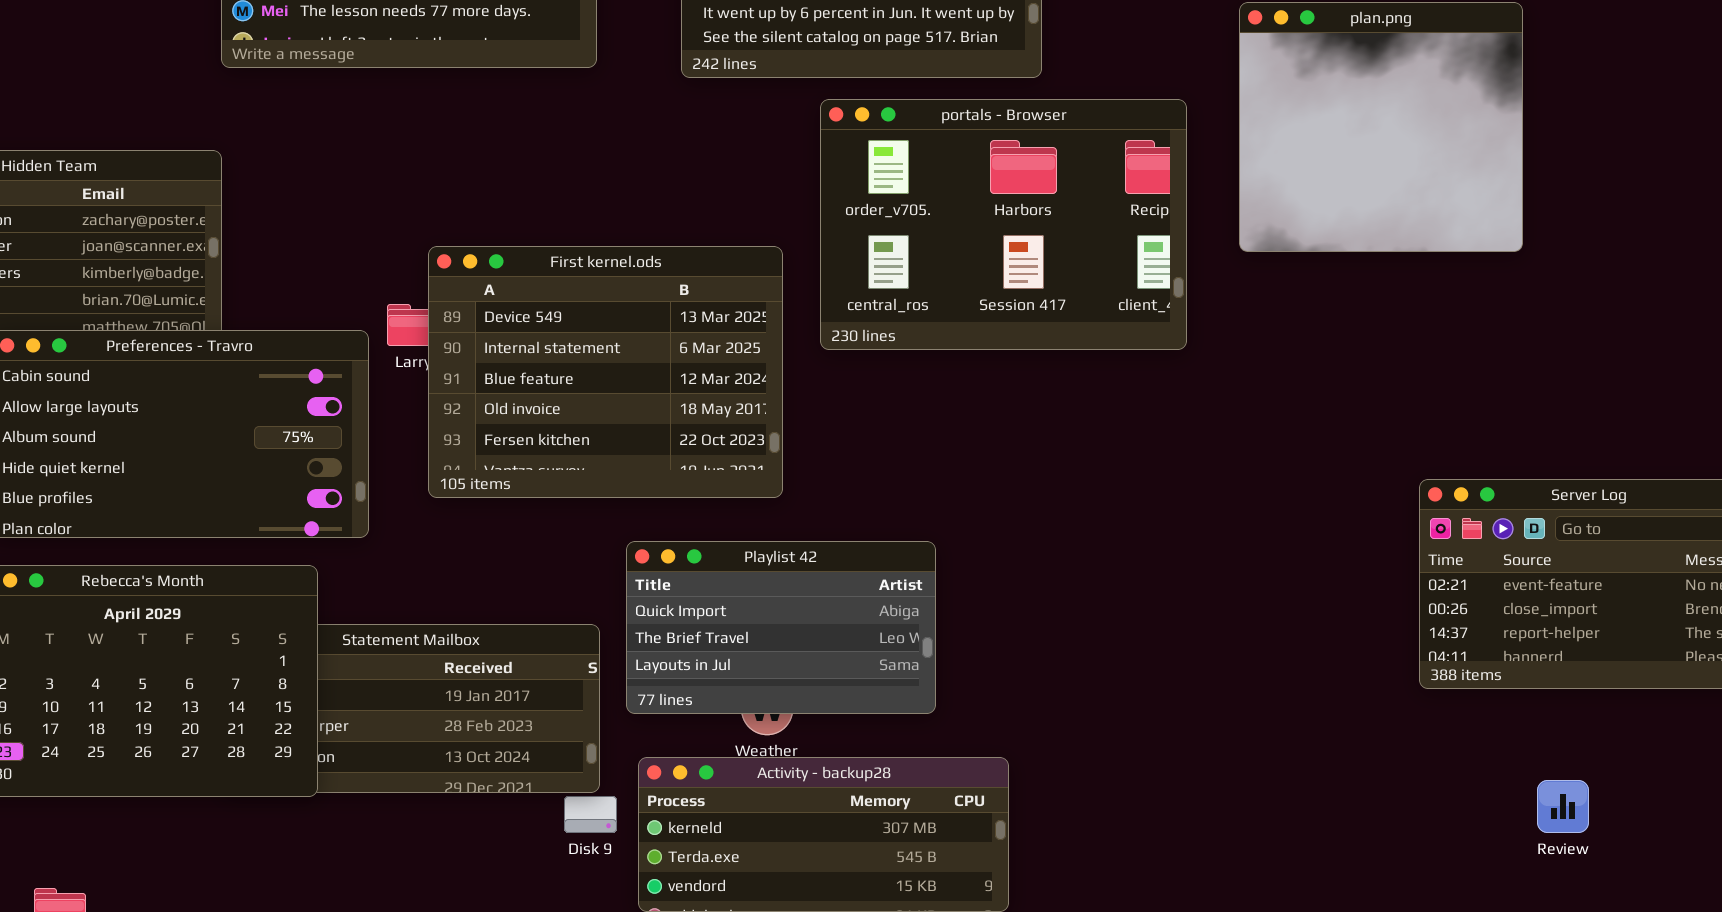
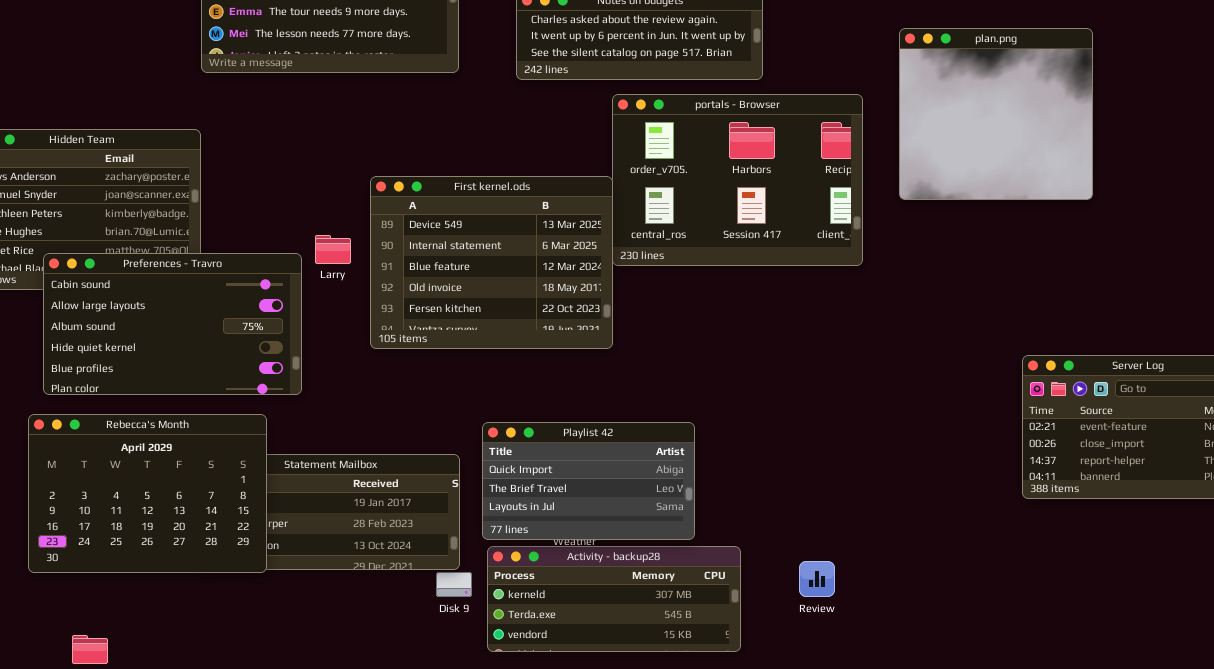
First kernel.ods: [428,246,783,498] -> [370,176,613,349], moved
Playlist 42: [626,541,936,714] -> [482,422,695,540], moved
Review: [1537,780,1589,833] -> [799,561,835,597], moved

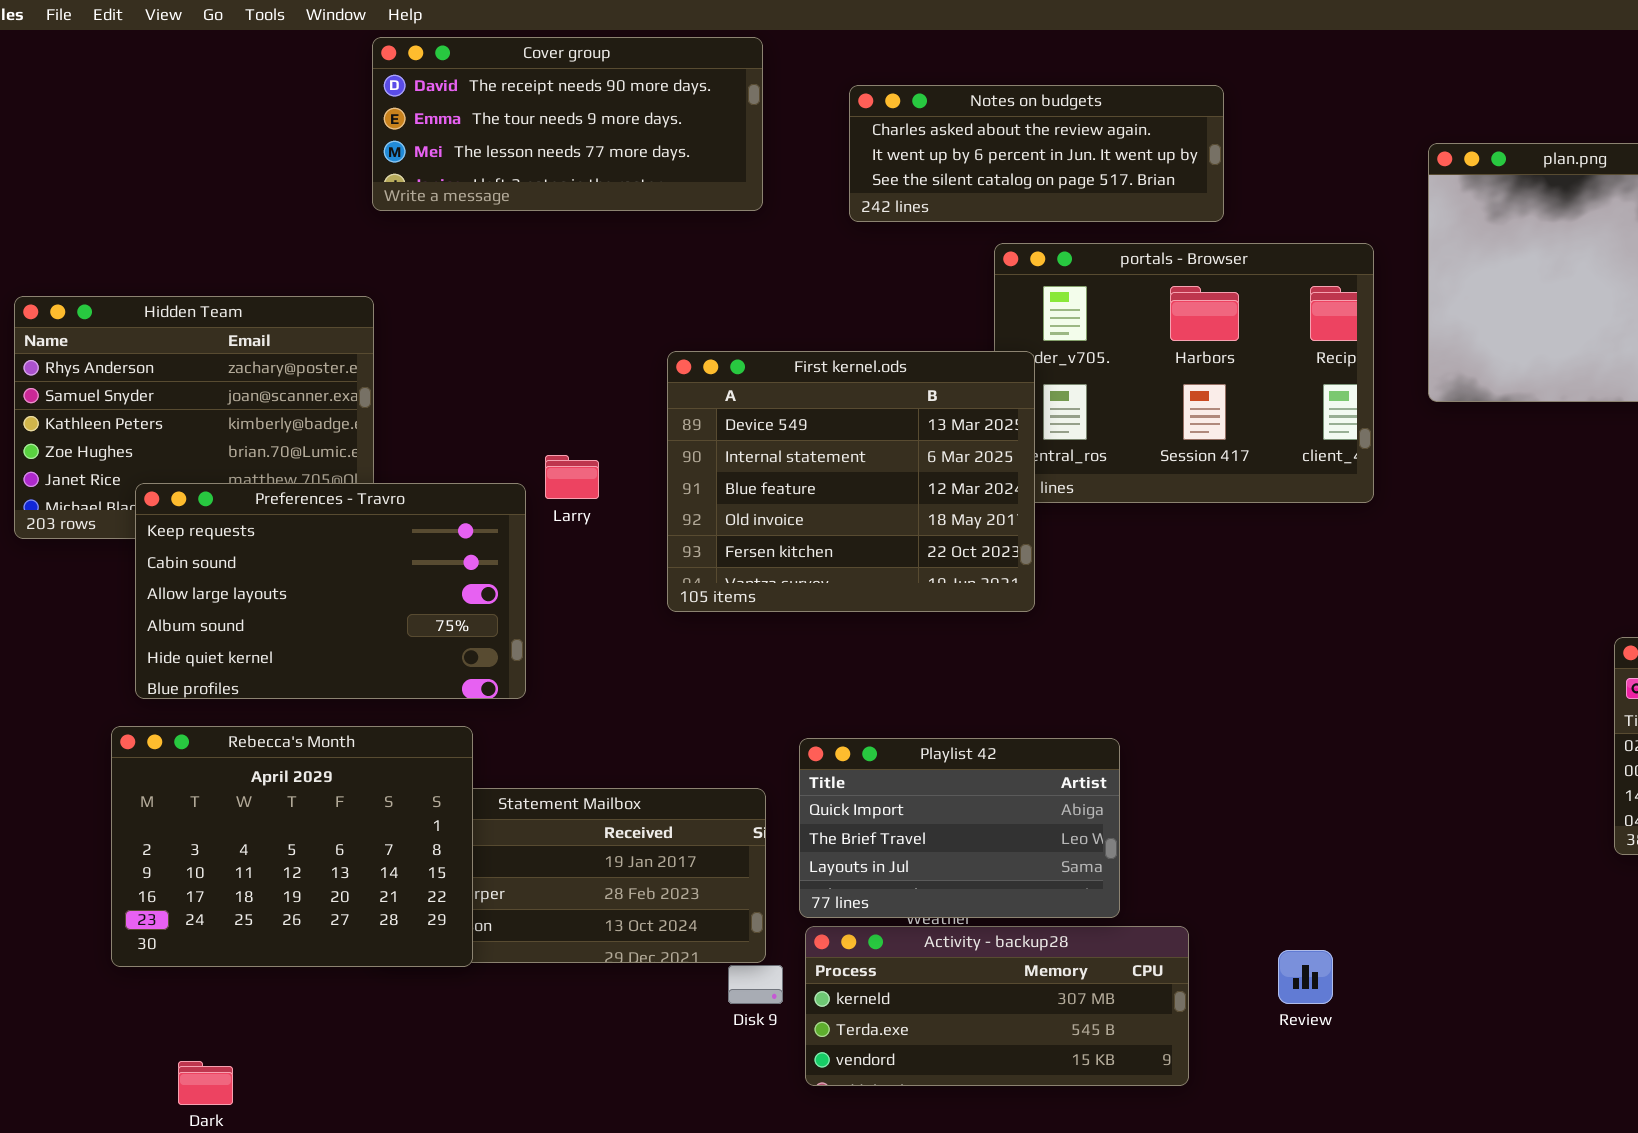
First kernel.ods: [370,176,613,349] -> [667,351,1035,612], moved
Preferences - Travro: [43,253,302,395] -> [135,483,526,699], scrolled up 1 row

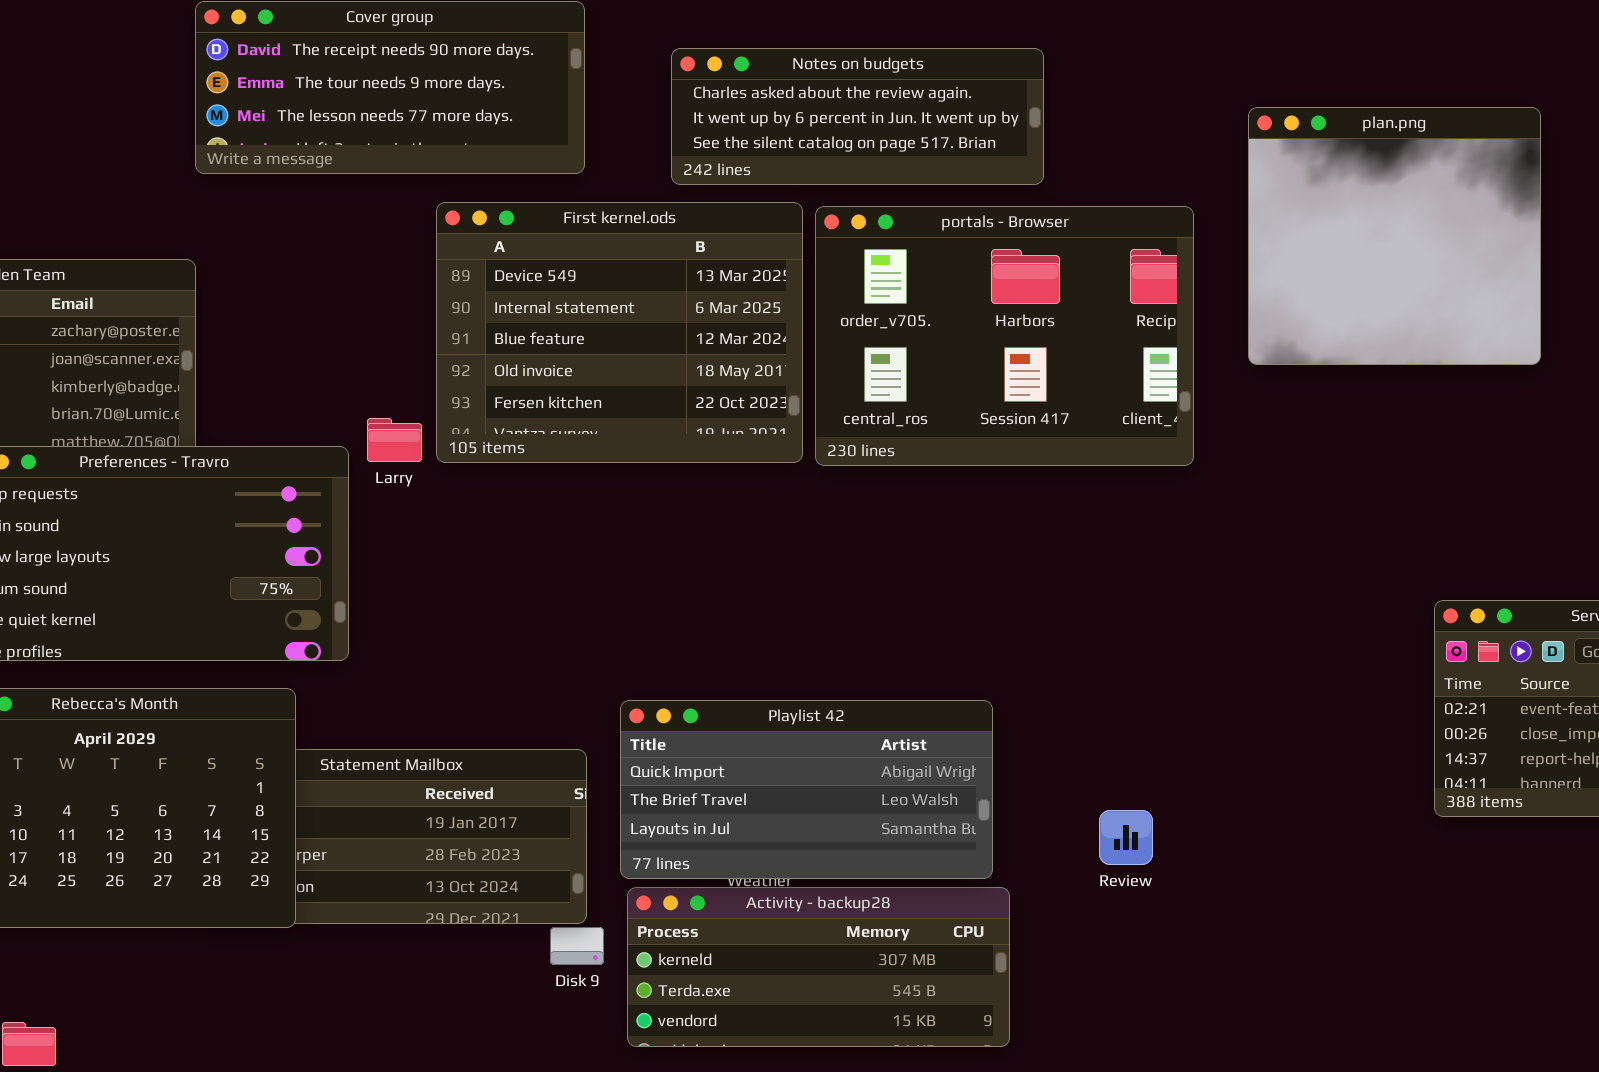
First kernel.ods: [667,351,1035,612] -> [436,202,803,463], moved
Playlist 42: [799,738,1120,918] -> [620,700,993,879], resized
Review: [1278,950,1333,1004] -> [1099,810,1153,865], moved

